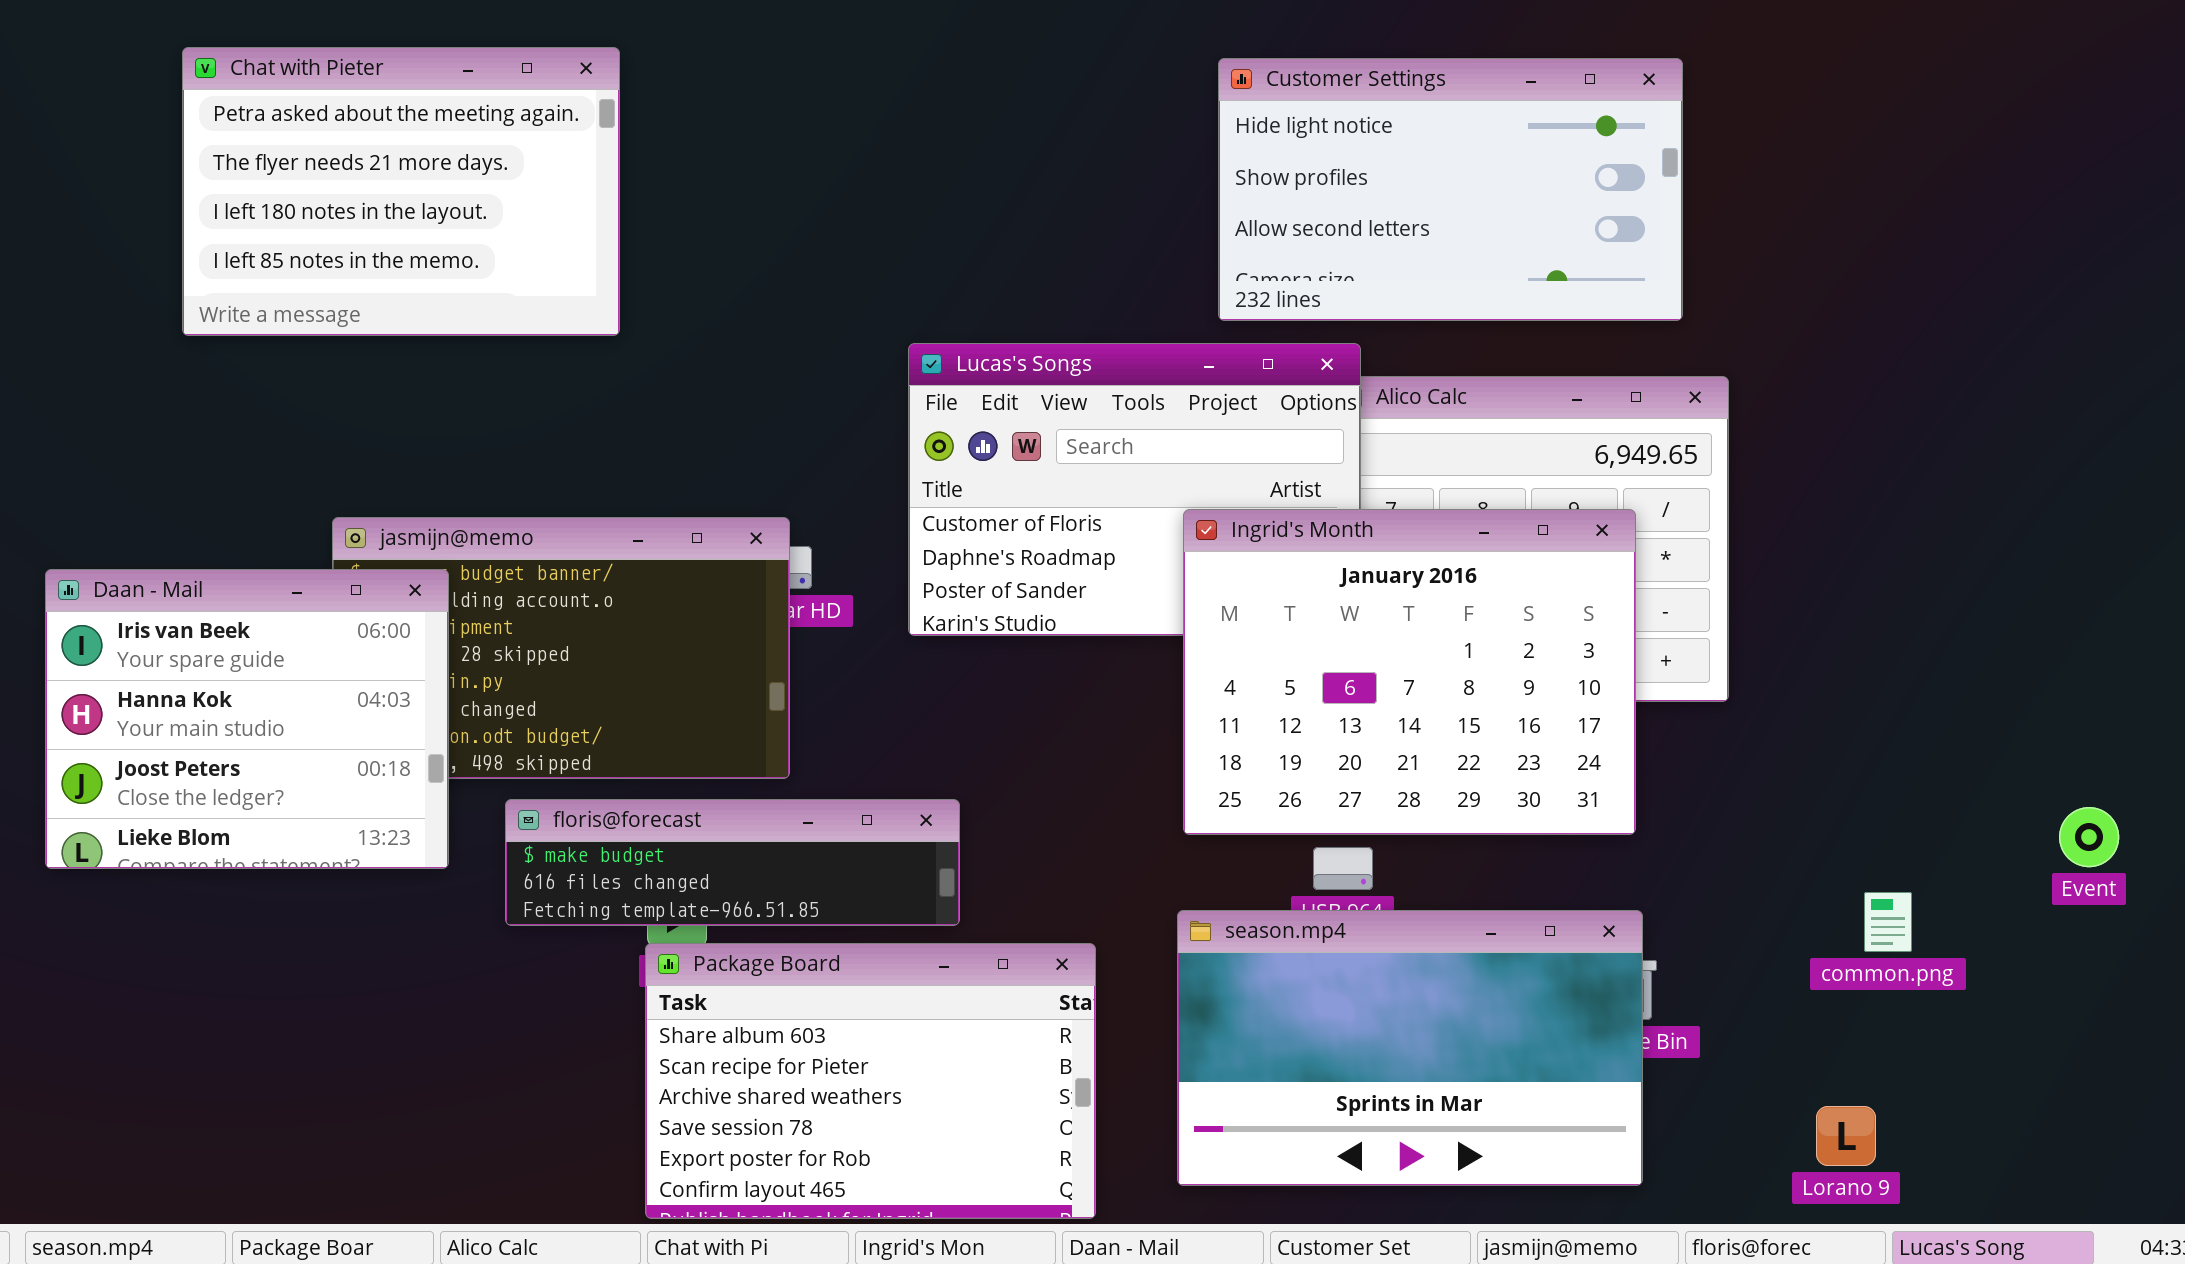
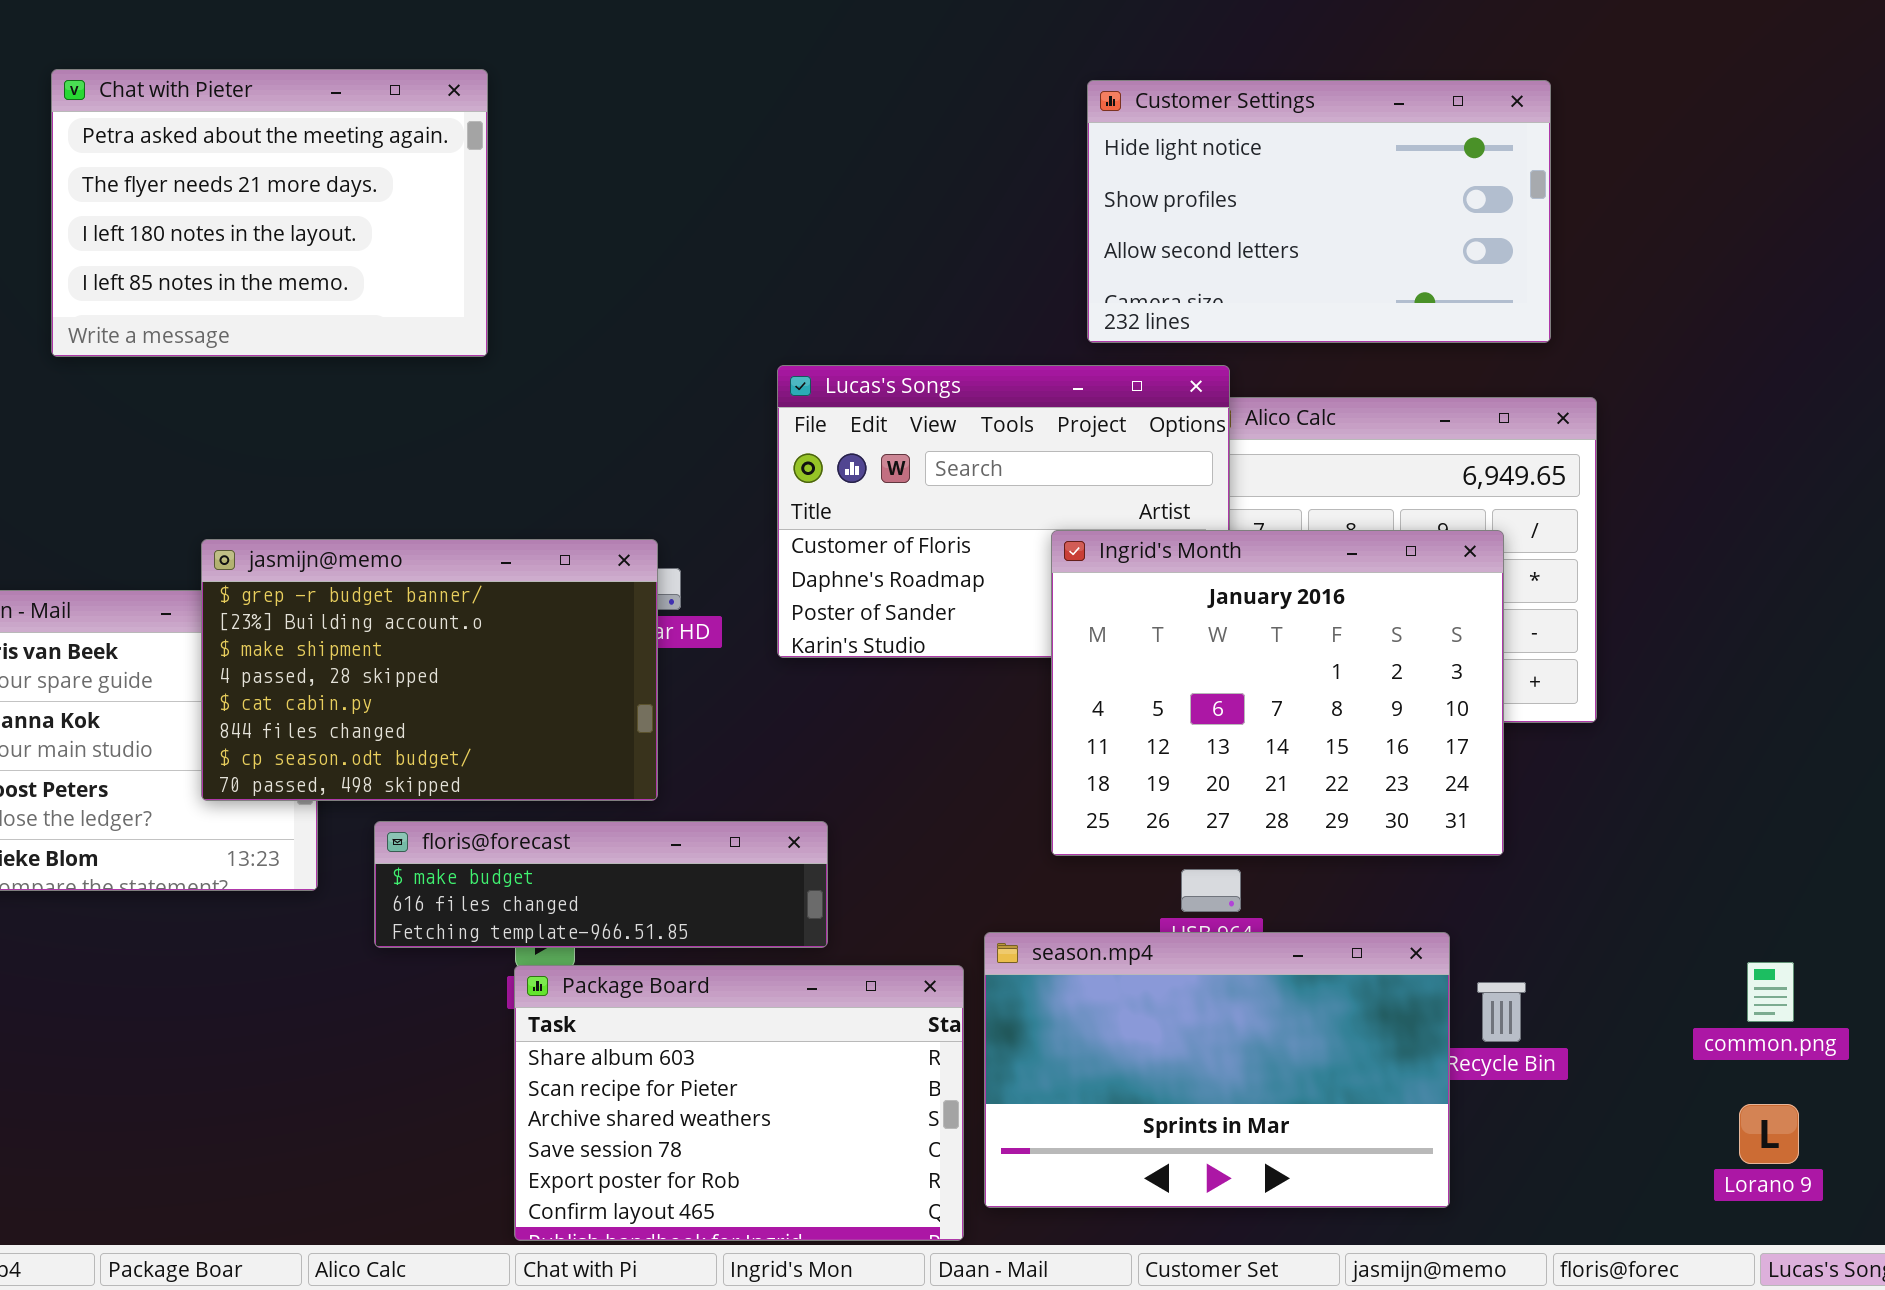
jasmijn@memo: [332,517,790,779] -> [201,539,658,801], raised
common.png: [1864,892,1912,952] -> [1747,962,1794,1022], moved
season.mp4: [1177,910,1643,1186] -> [984,932,1450,1208], moved
Lorano 9: [1816,1106,1876,1166] -> [1739,1104,1799,1164], moved

